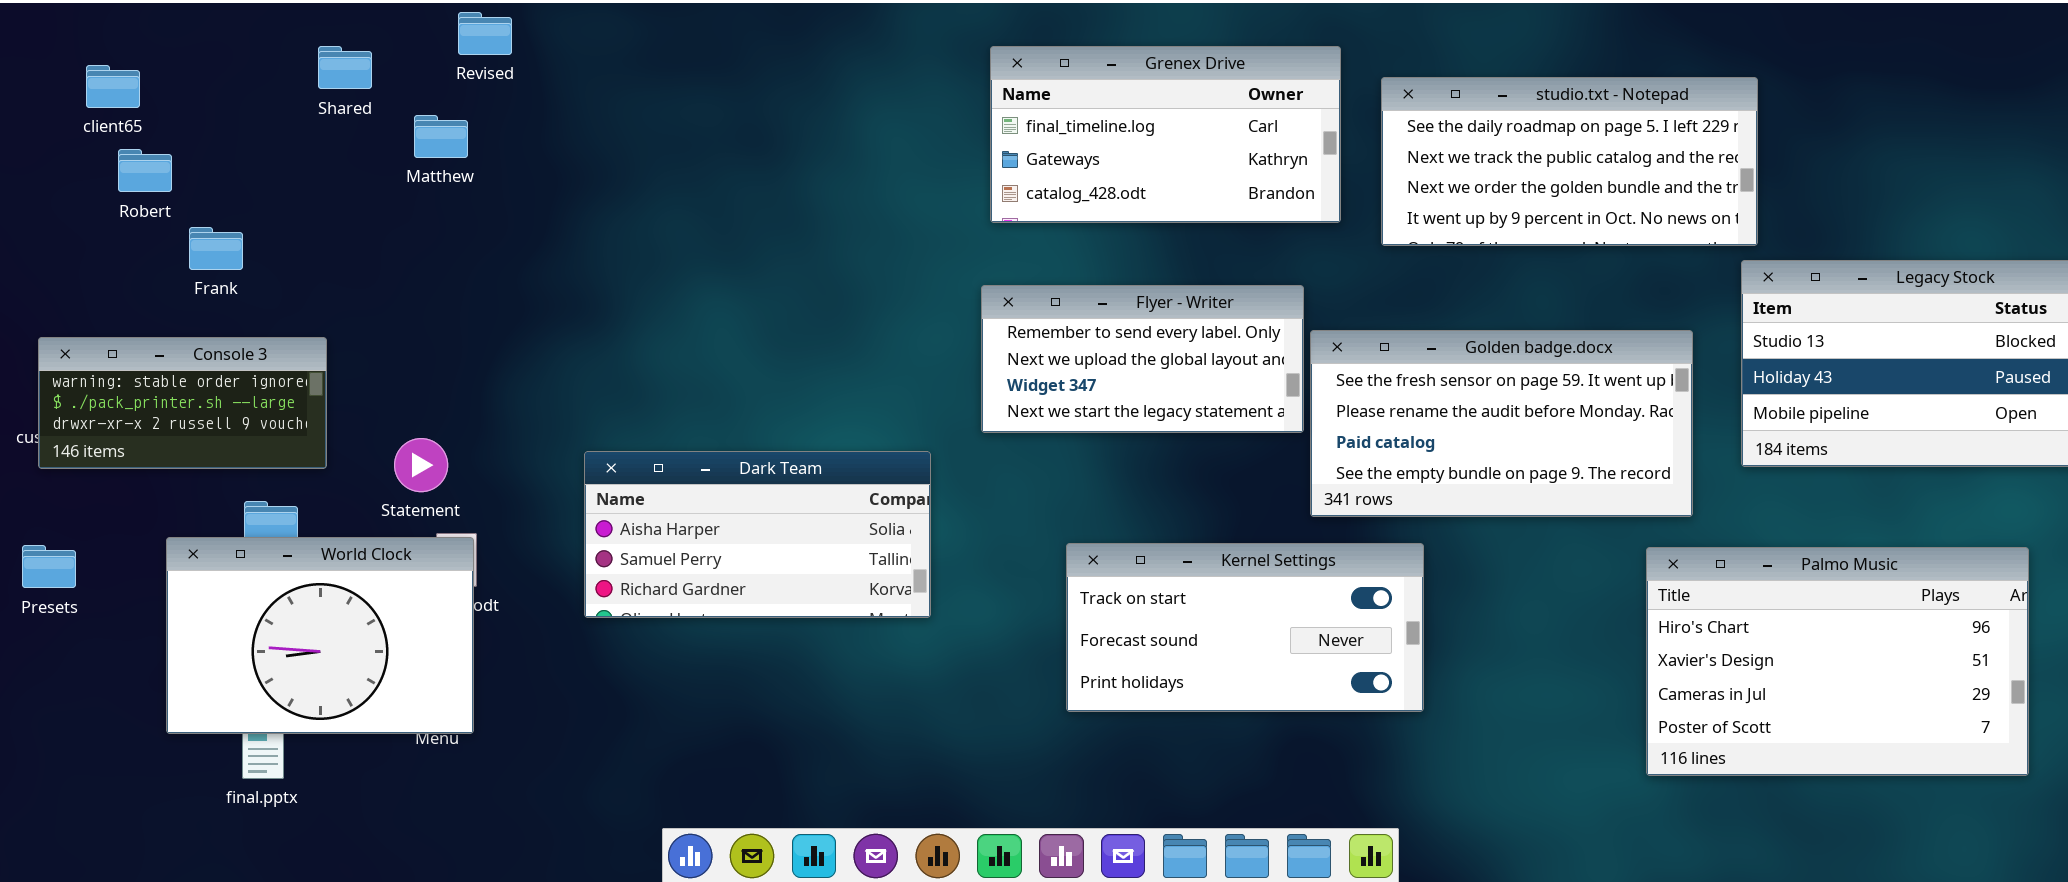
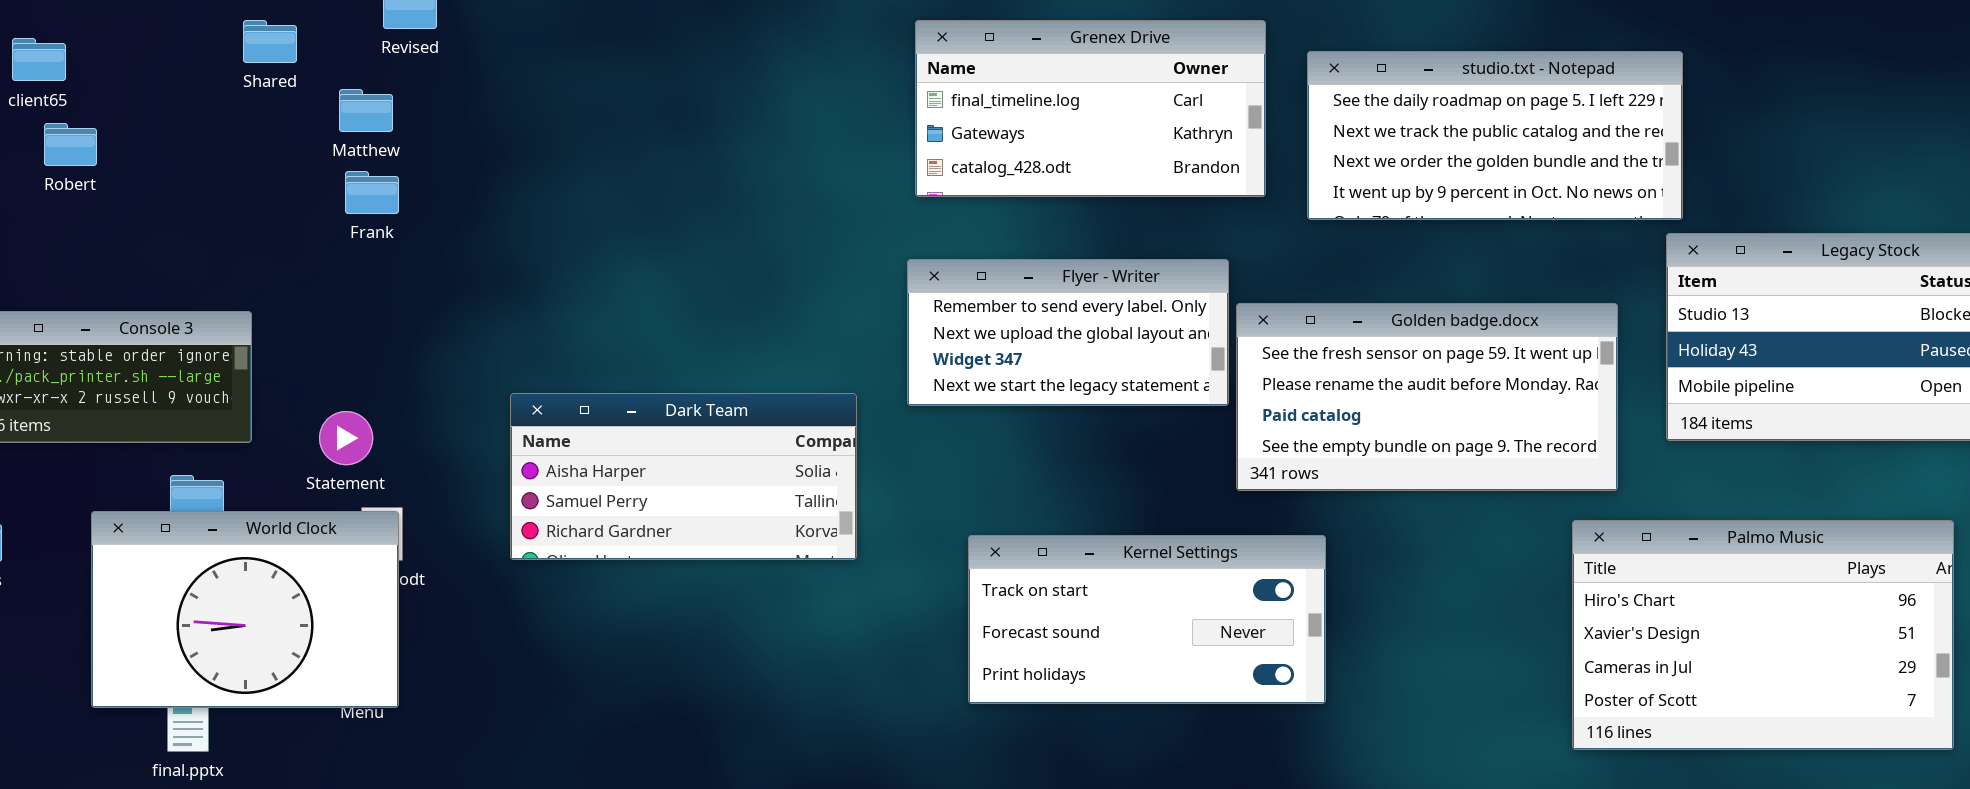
Frank: [189,227,243,270] -> [345,171,399,214], moved
Dark Team: [584,451,931,618] -> [510,393,857,560], moved
Kernel Settings: [1066,543,1424,712] -> [968,535,1326,704], moved

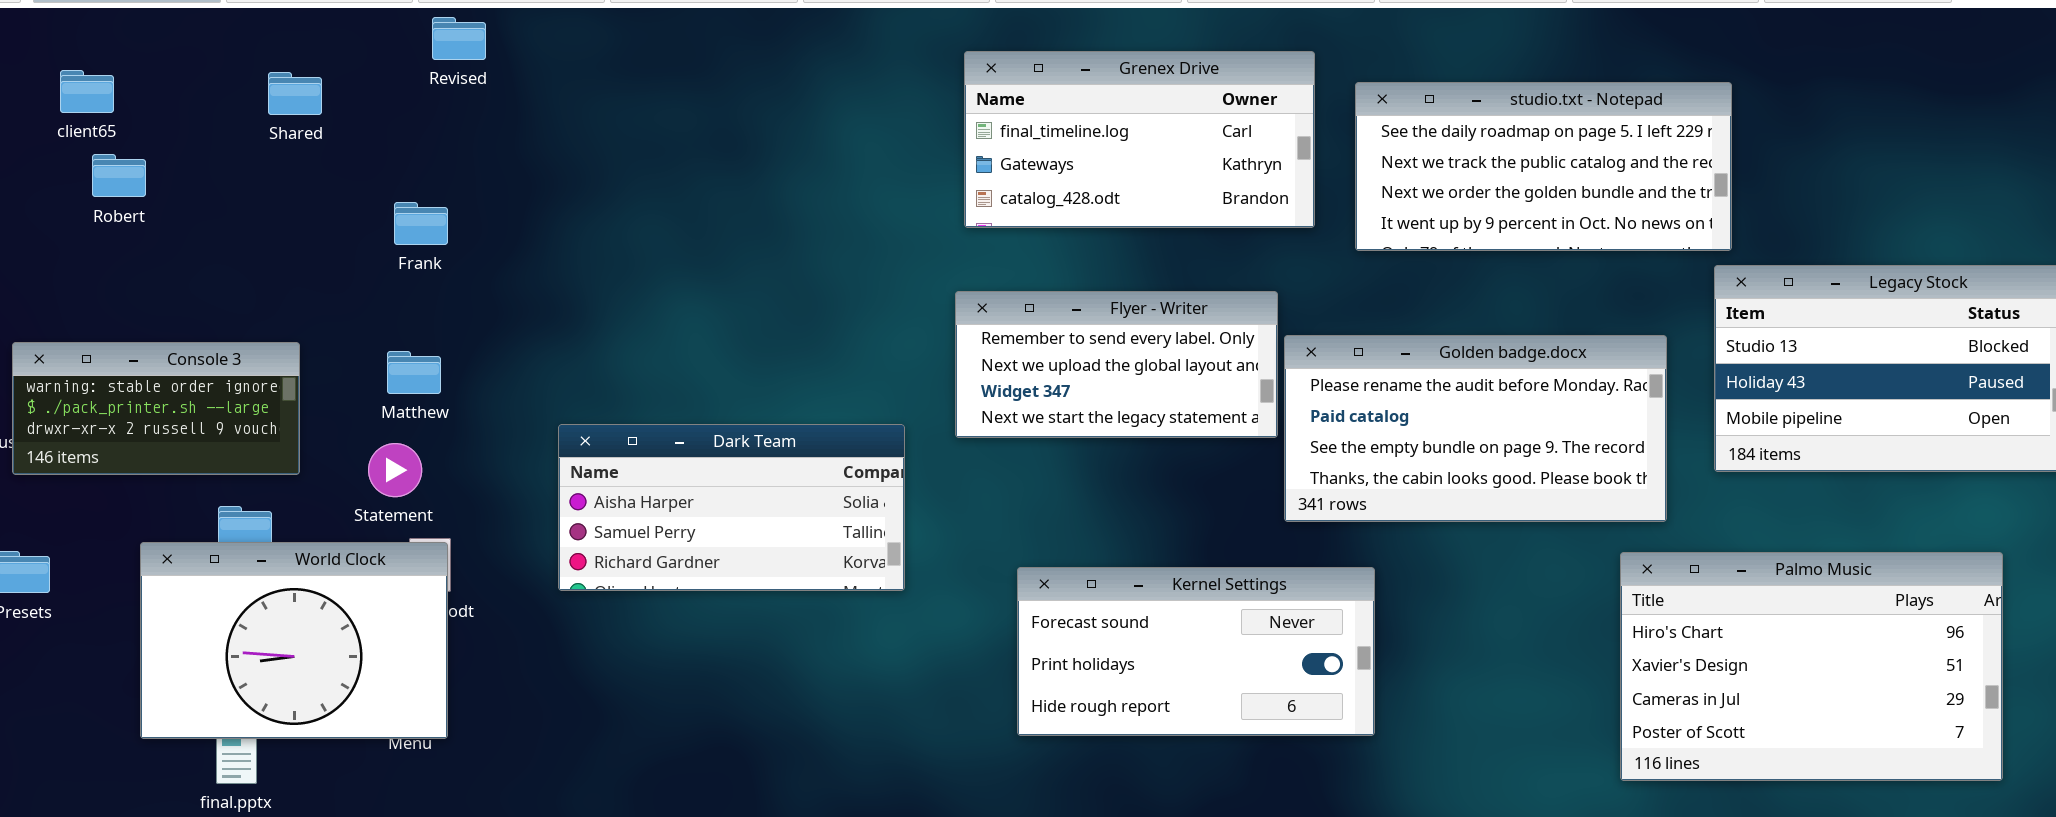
Shared: [243,20,297,63] -> [268,72,322,115], moved
Matthew: [339,89,393,132] -> [387,351,441,394], moved
Golden badge.docx: [1236,303,1618,491] -> [1284,335,1667,522], scrolled down 1 row
Kernel Settings: [968,535,1326,704] -> [1017,567,1375,736], scrolled down 1 row

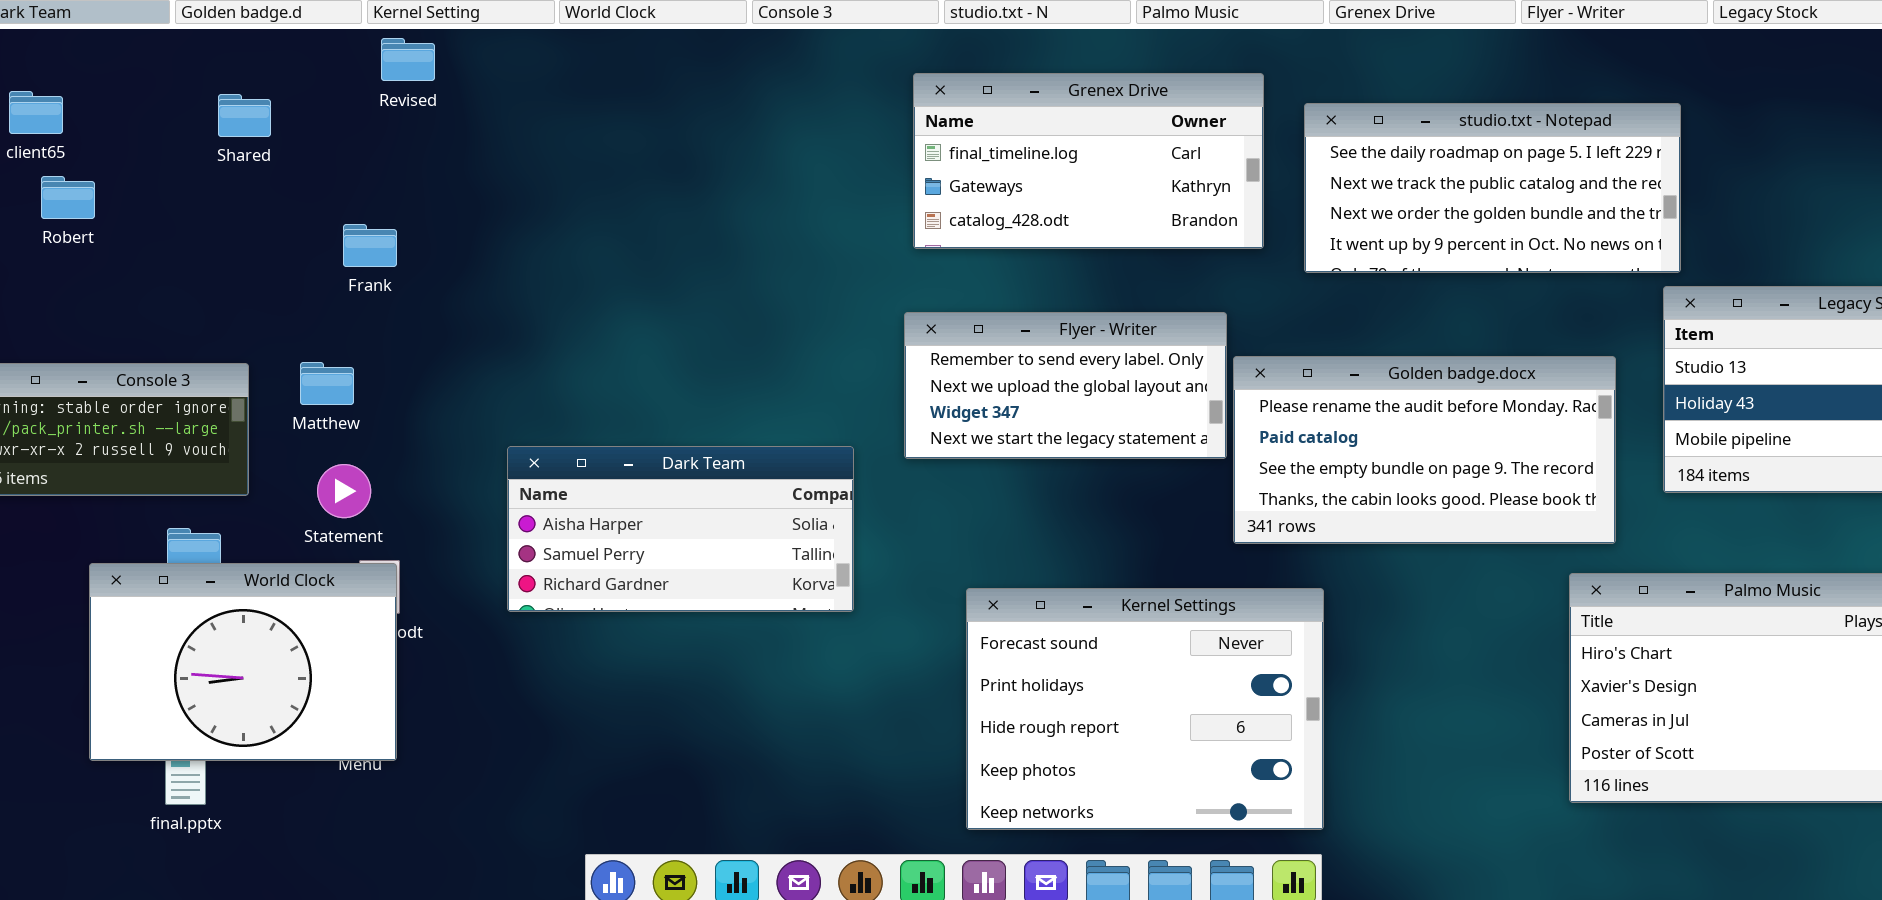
Matthew: [387,351,441,394] -> [300,362,354,405], moved
Kernel Settings: [1017,567,1375,736] -> [966,588,1324,830], resized

